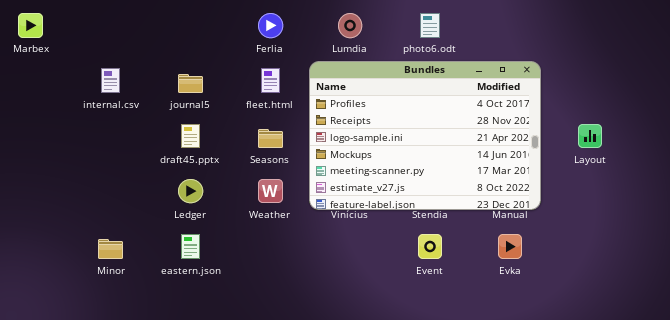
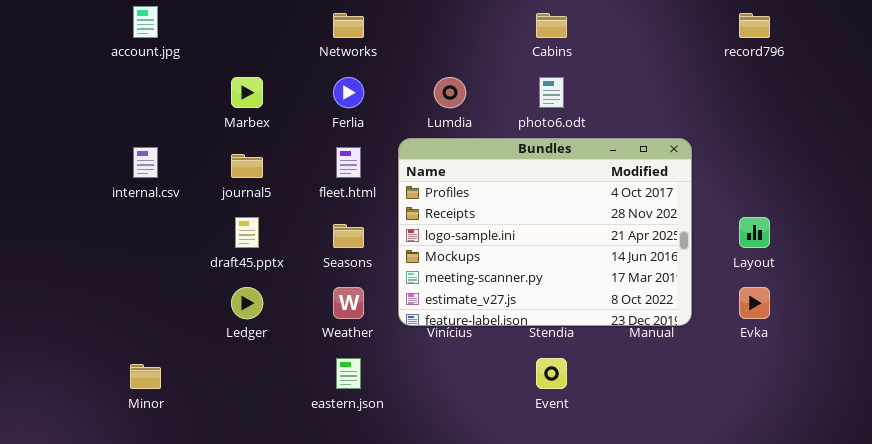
Marbex: [18,13,43,38] -> [231,77,263,108], moved
eastern.json: [181,234,200,259] -> [336,358,361,389], moved
Evka: [498,234,522,259] -> [739,287,770,319], moved

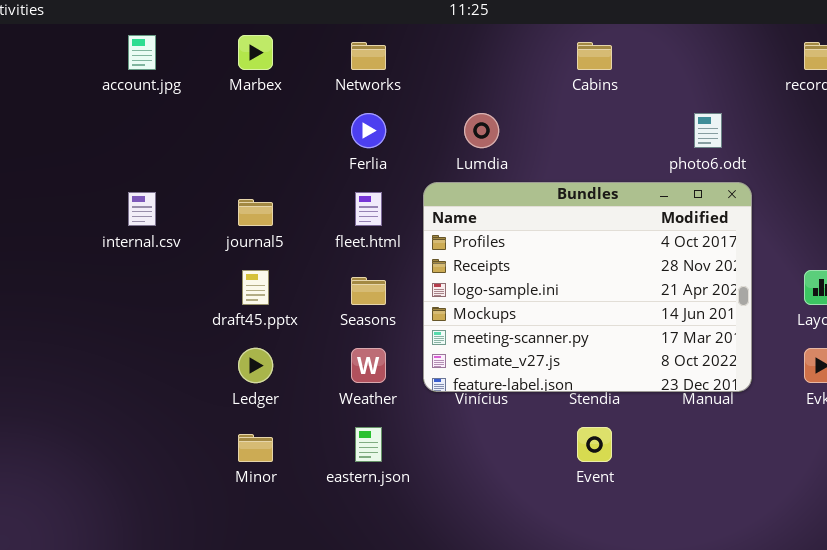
Marbex: [231,77,263,108] -> [238,35,273,70], moved
photo6.odt: [539,77,564,108] -> [694,113,722,148], moved
Minor: [130,364,161,389] -> [238,434,273,462], moved

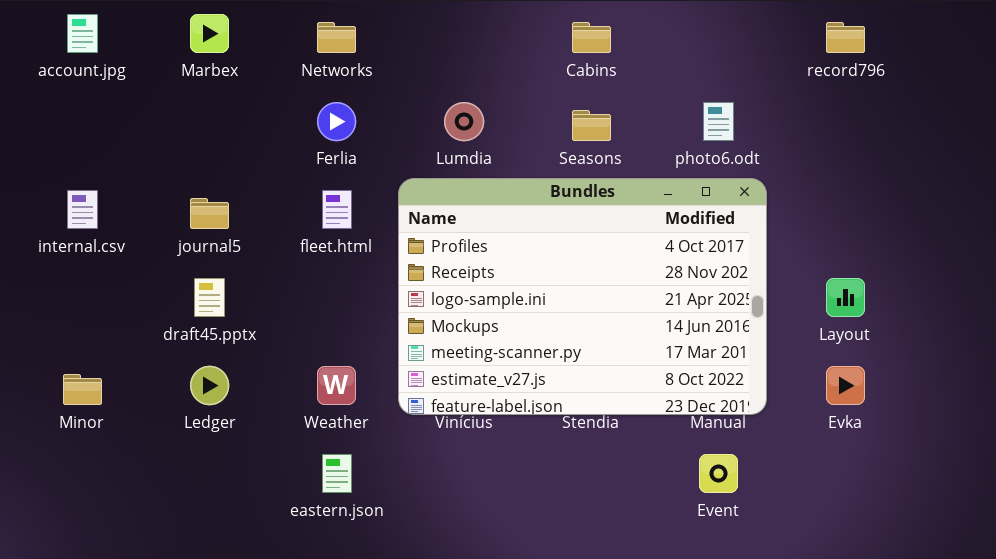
Seasons: [351,277,386,305] -> [572,110,611,141], moved
Event: [577,427,612,462] -> [699,454,738,493], moved
Minor: [238,434,273,462] -> [63,374,102,405], moved

